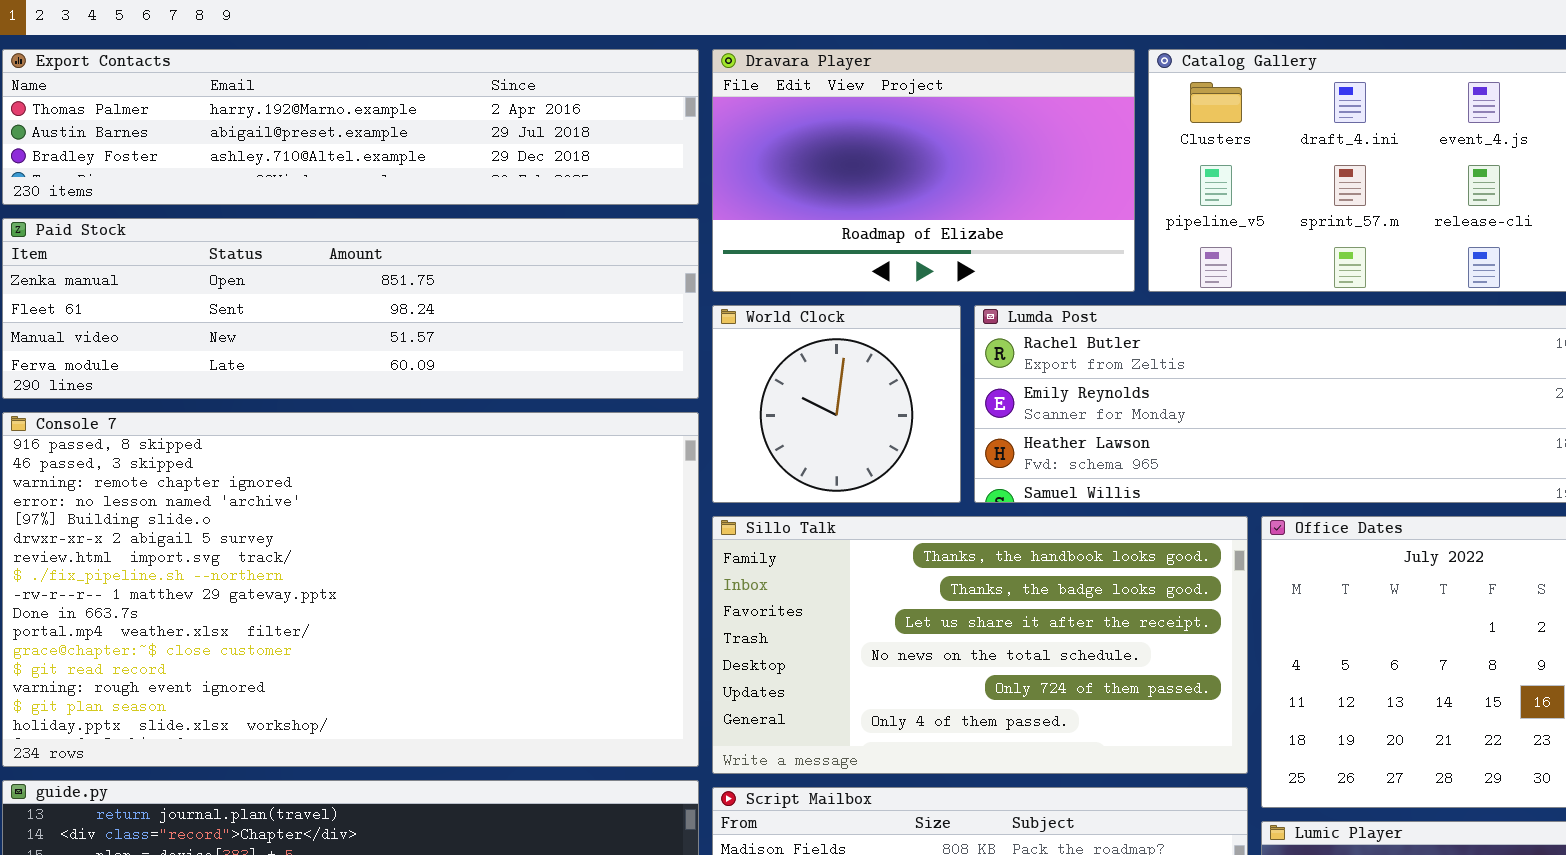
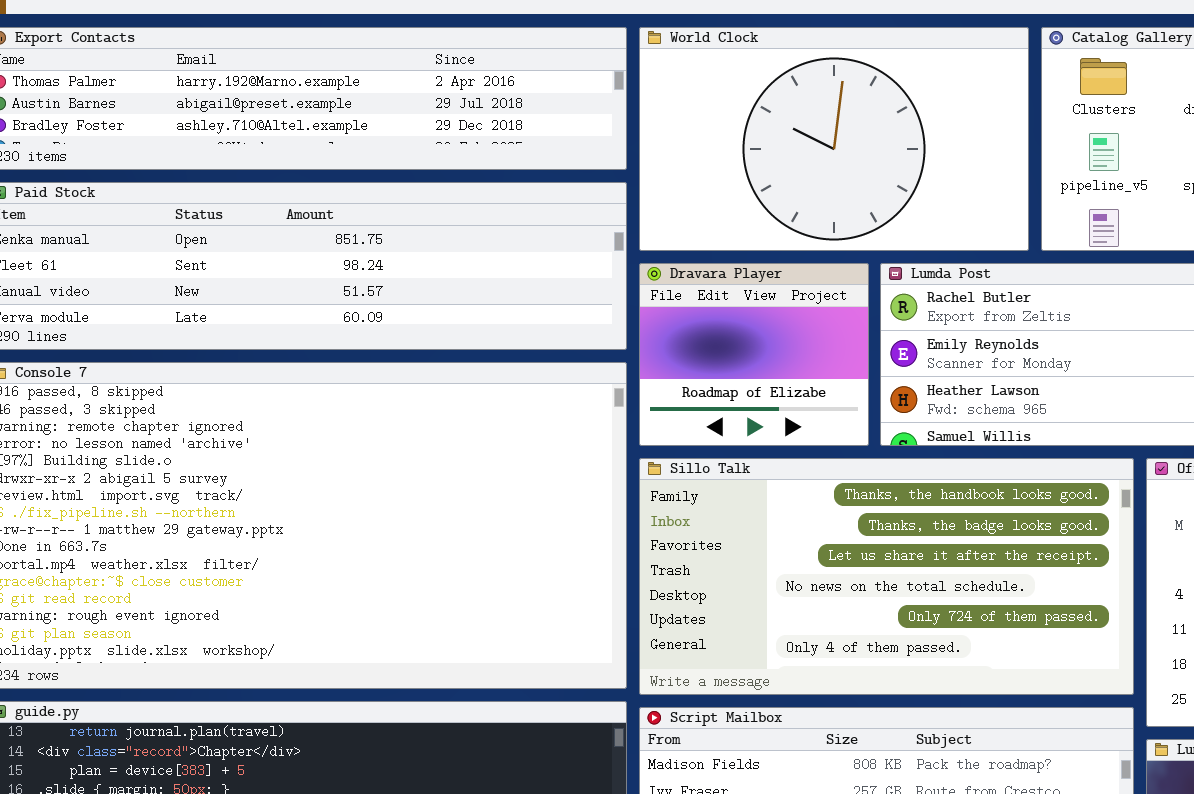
Dravara Player: [712,49,1135,292] -> [639,263,869,446], moved, resized
World Clock: [712,305,961,503] -> [639,27,1029,251], moved, resized

